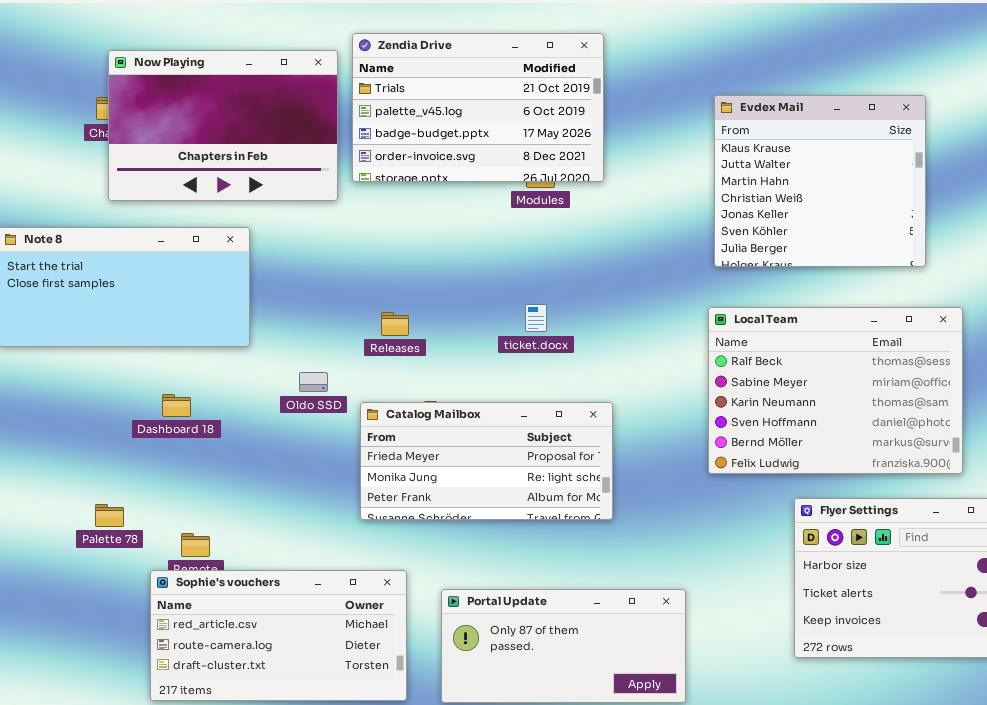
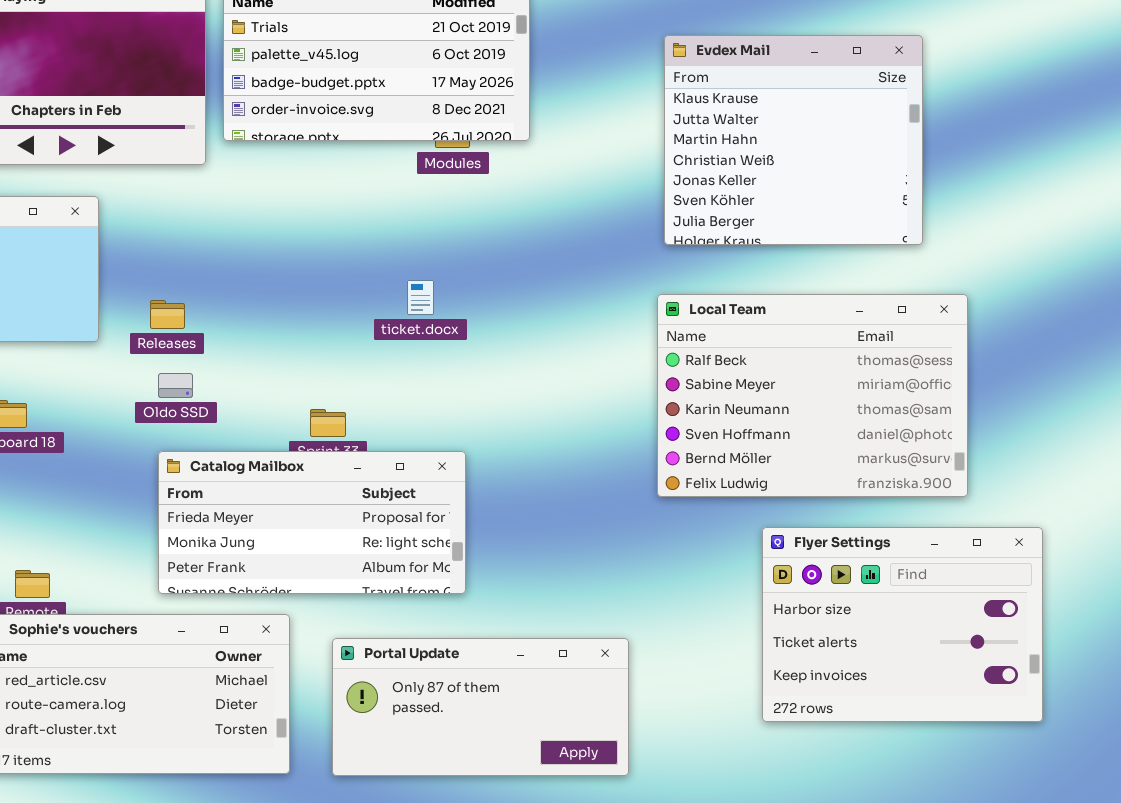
ticket.docx: [525,304,547,332] -> [407,280,434,315], moved
Releases: [381,312,409,336] -> [150,300,185,329], moved
Catalog Mailbox: [360,402,613,520] -> [158,451,466,594], moved

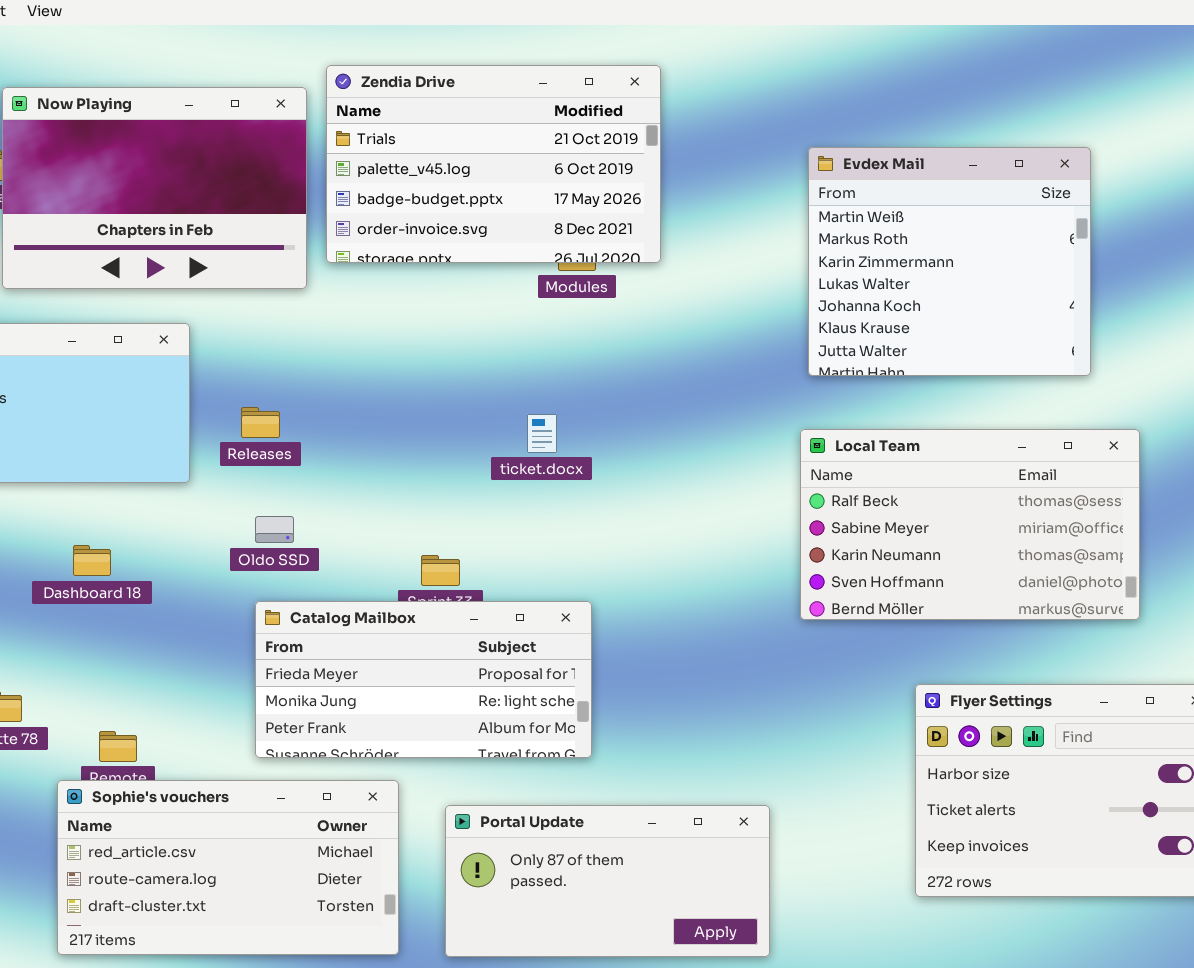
Evdex Mail: [664,35,923,245] -> [808,147,1091,376], scrolled up 5 rows
Local Team: [657,294,968,497] -> [800,429,1140,620], resized
Releases: [150,300,185,329] -> [241,407,280,438], moved

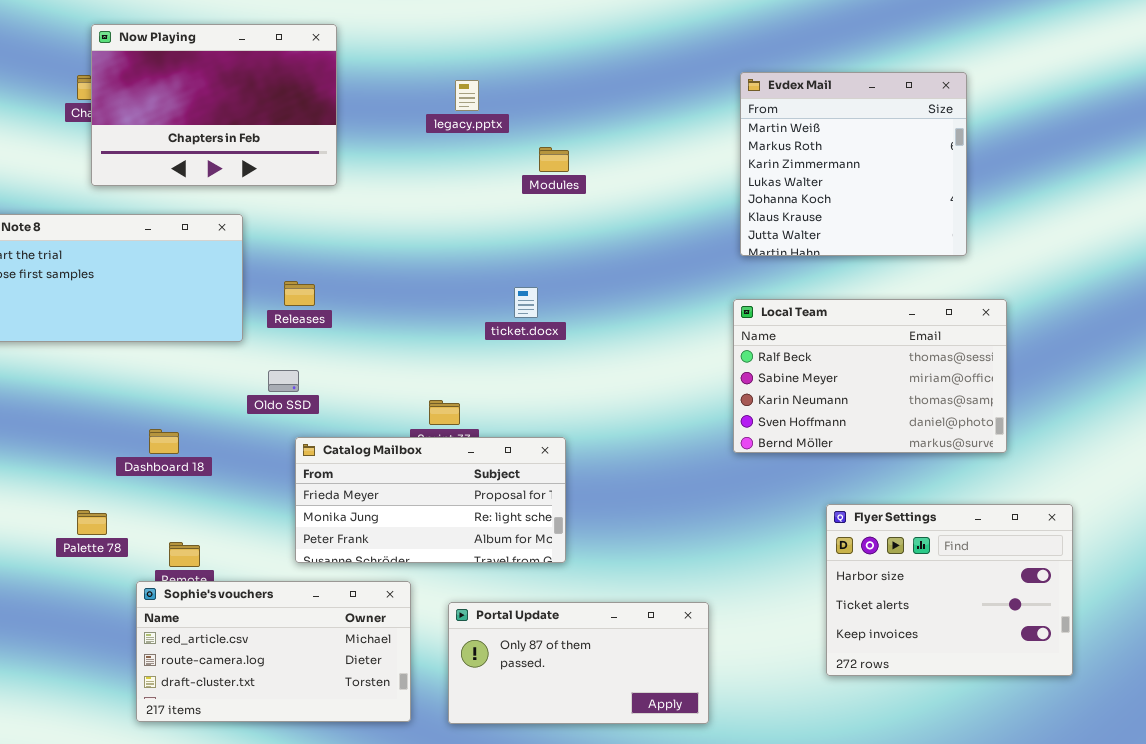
Zendia Drive: [326,65,661,263] -> none, closed
Oldo SSD: [255,516,294,543] -> [268,370,299,392], moved
Dashboard 18: [73,545,111,576] -> [149,429,179,454], moved

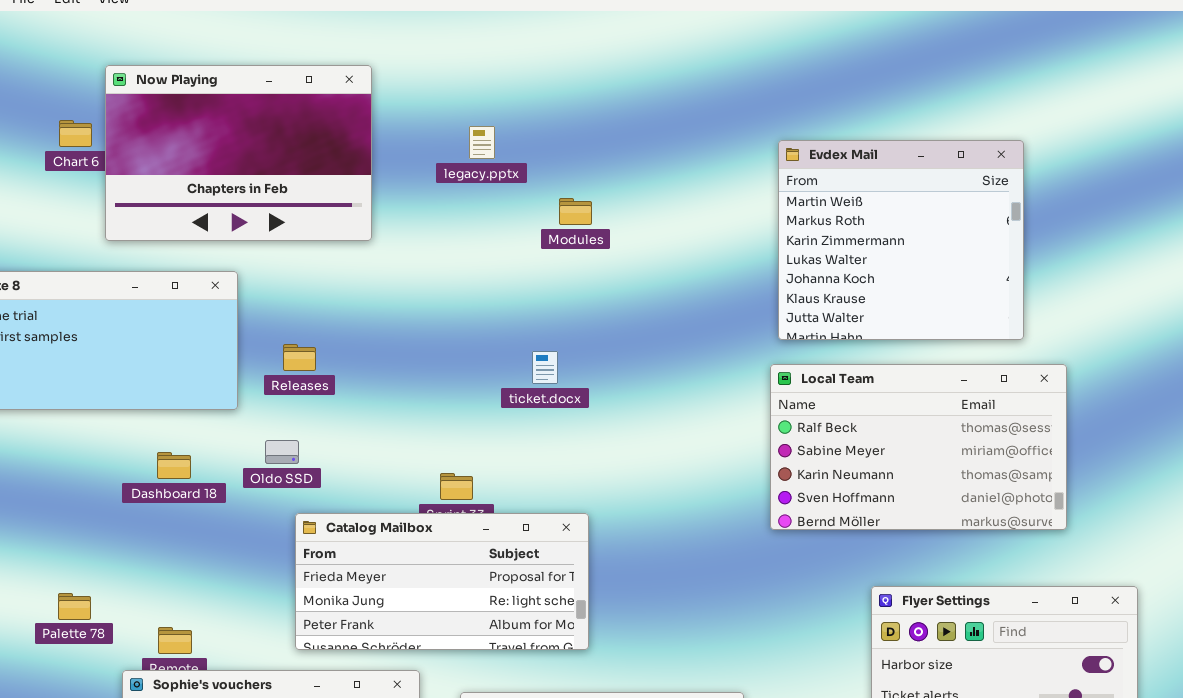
Now Playing: [91,24,337,186] -> [105,65,372,241], moved
Evdex Mail: [740,72,967,256] -> [778,140,1024,340], moved
Dashboard 18: [149,429,179,454] -> [157,452,191,479], moved

